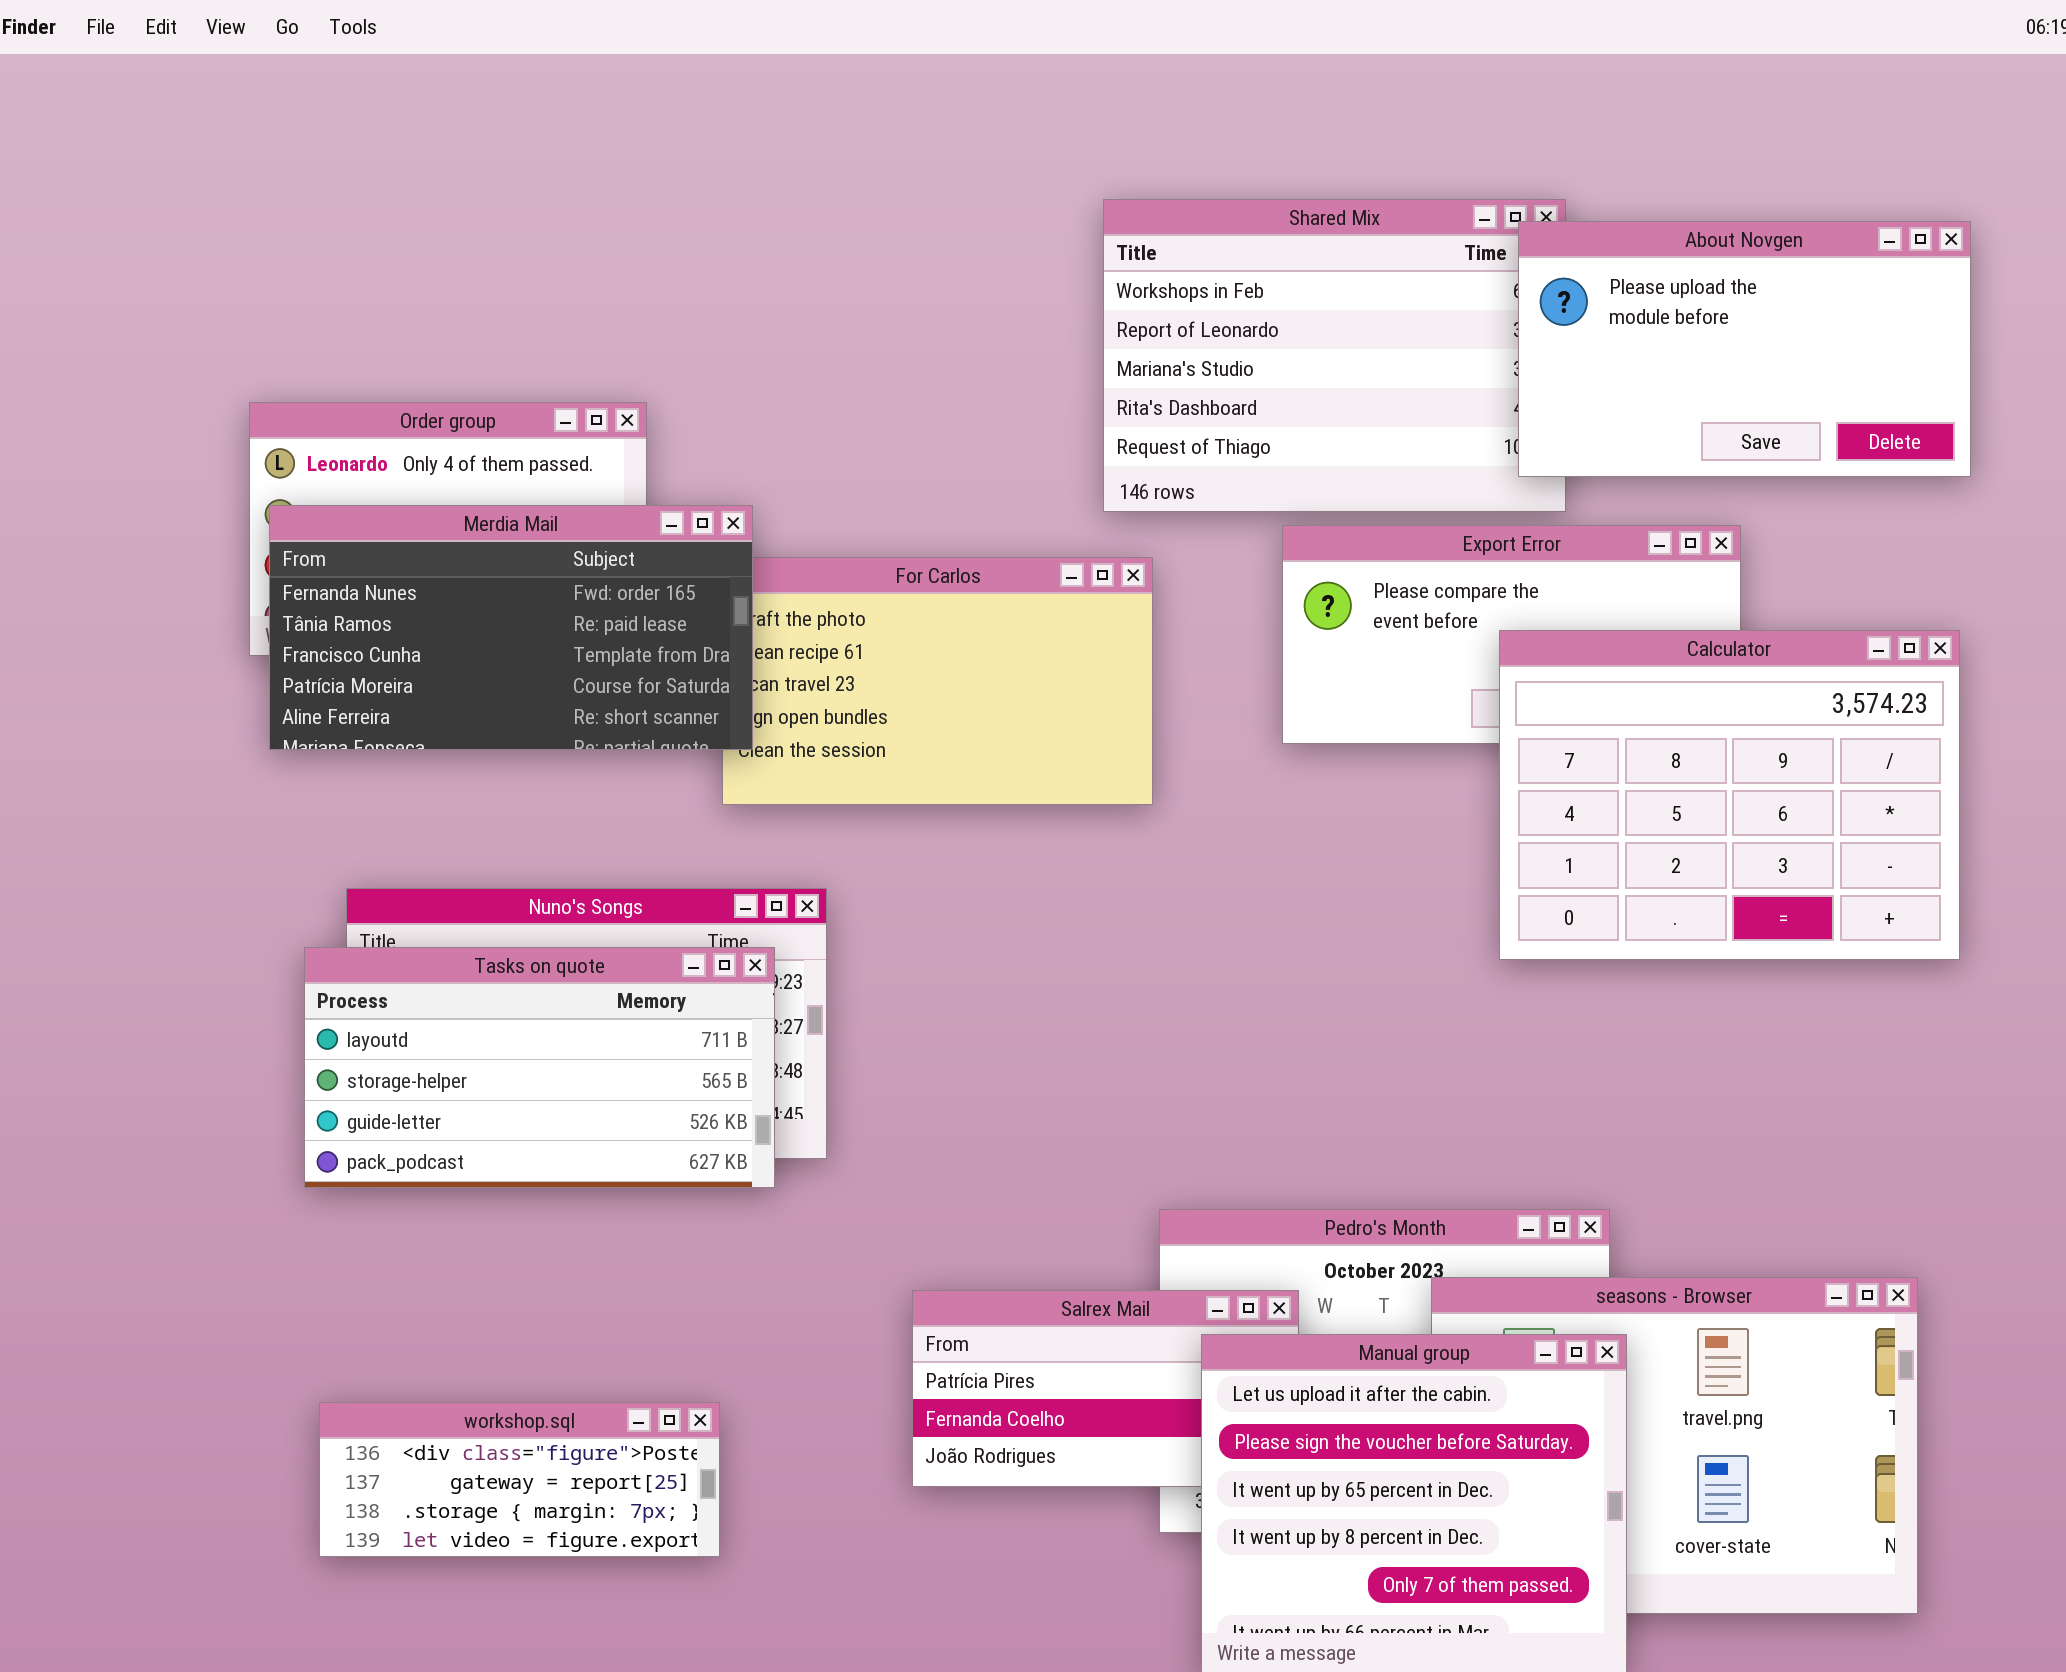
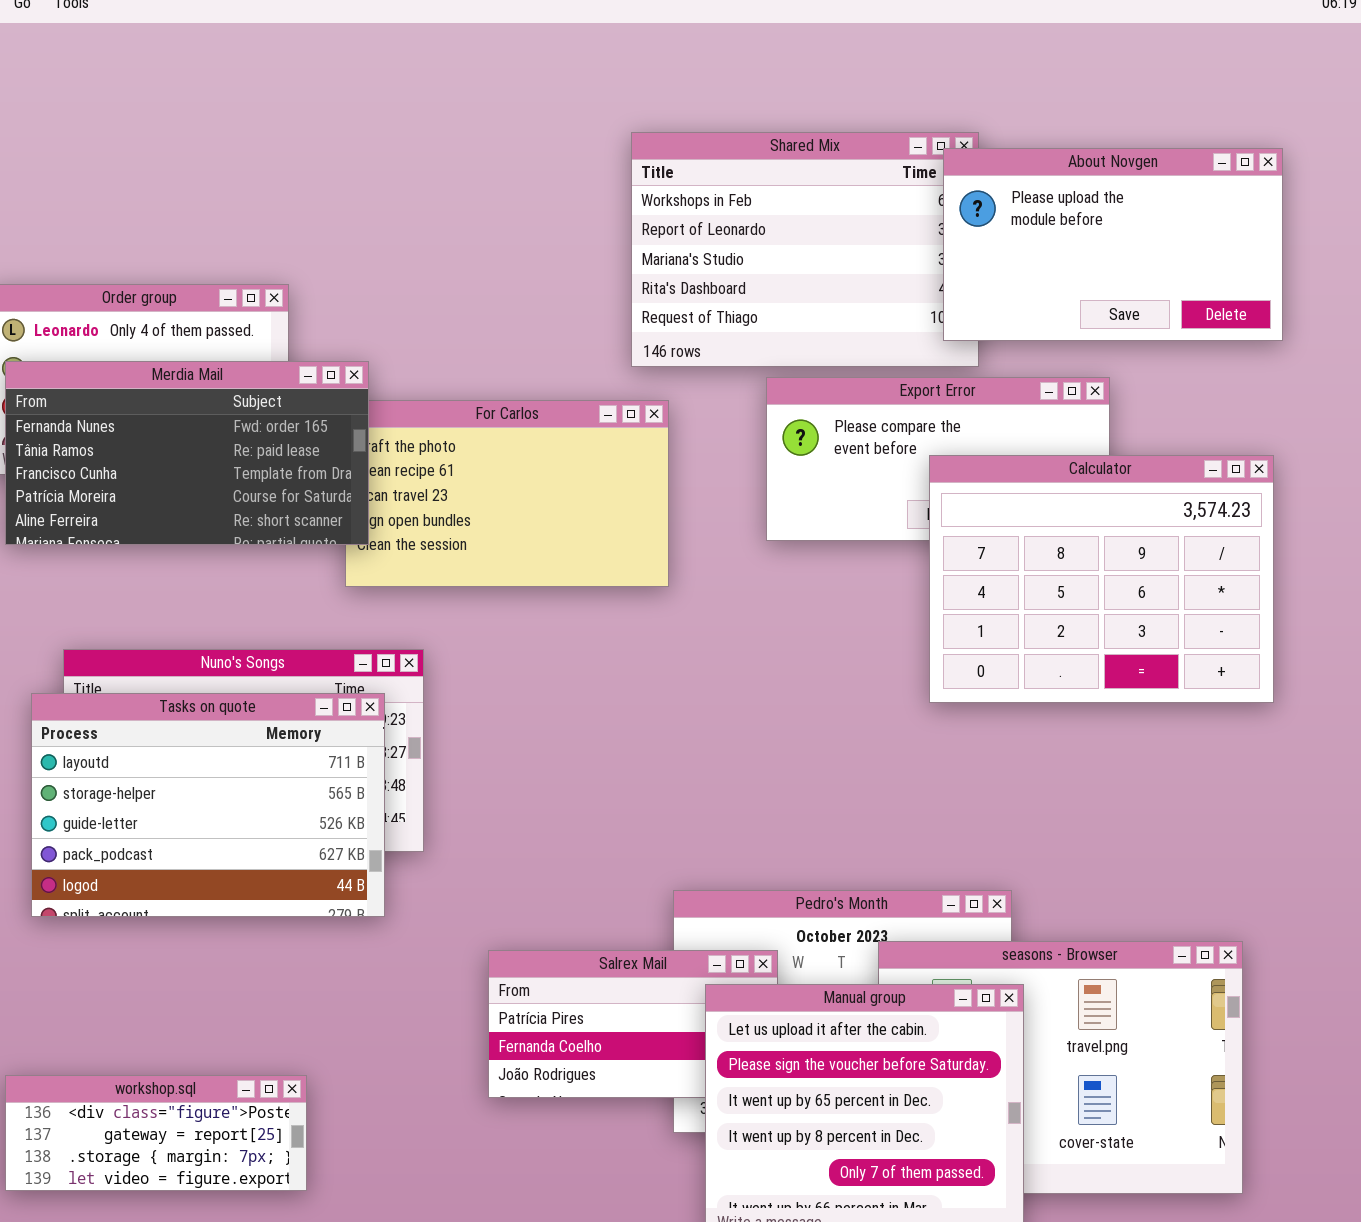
Tasks on quote: [304,947,775,1188] -> [31,693,385,917], resized
workshop.sql: [319,1402,720,1557] -> [5,1075,307,1191], moved

